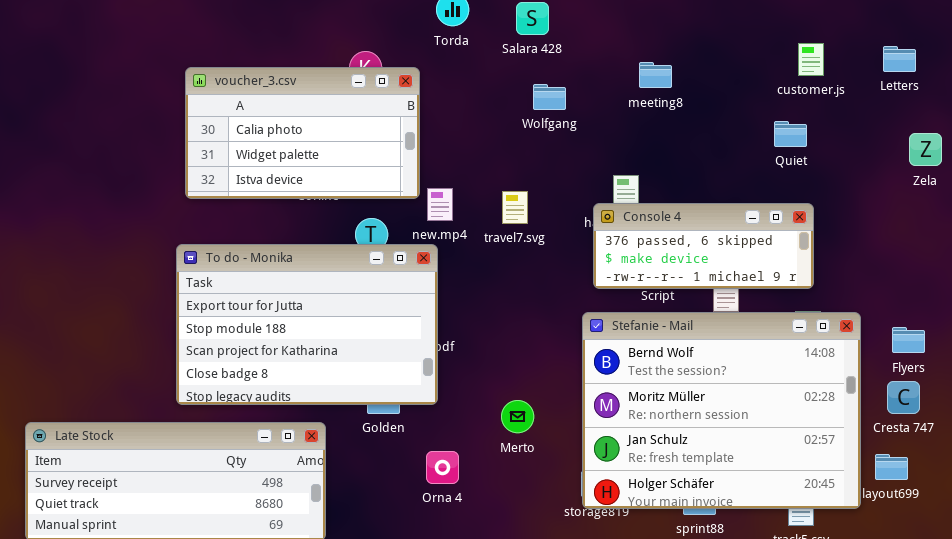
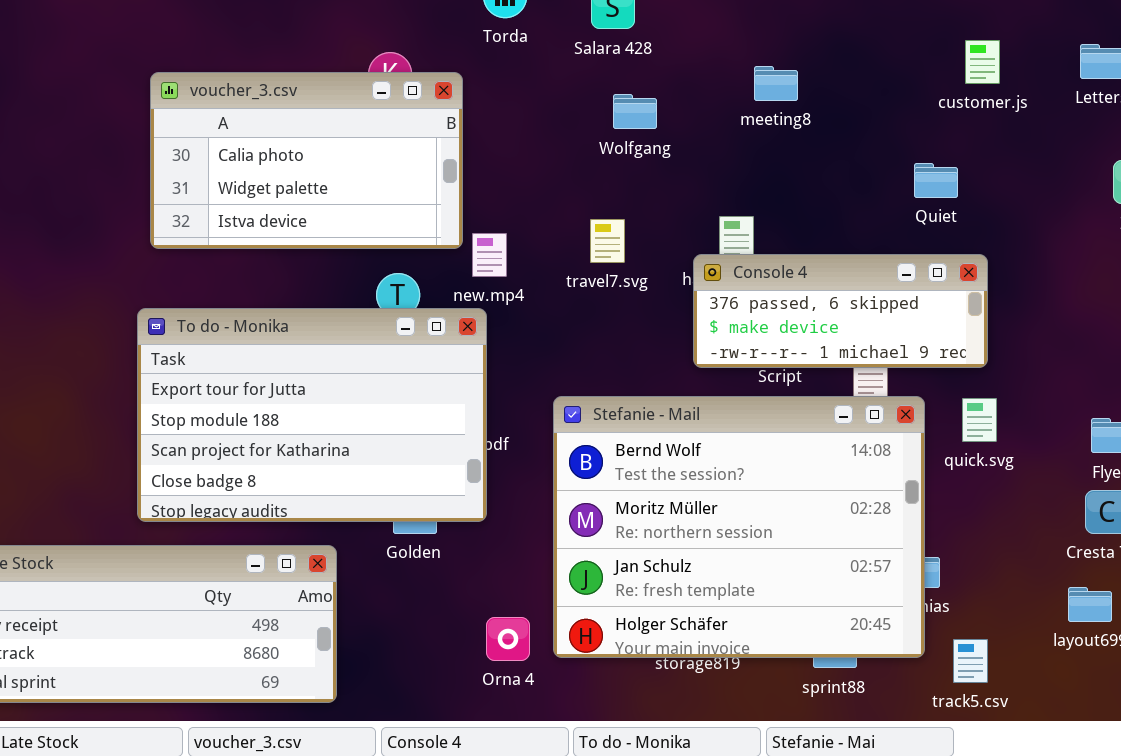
Quiet: [774,121,807,147] -> [914,163,958,198], moved
travel7.svg: [502,191,528,224] -> [590,219,625,263], moved
Stefanie - Mail: [582,312,861,509] -> [553,396,925,658], moved
Orna 4: [426,451,459,484] -> [486,617,530,661], moved

